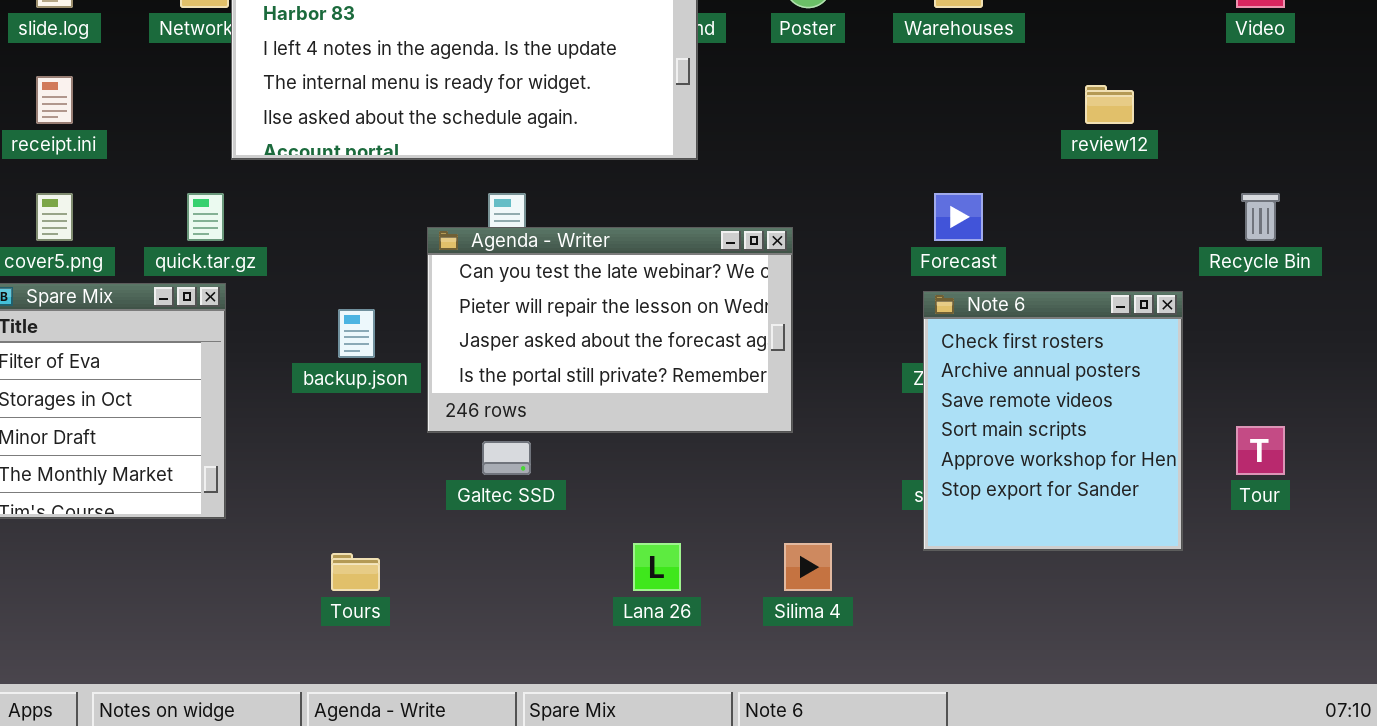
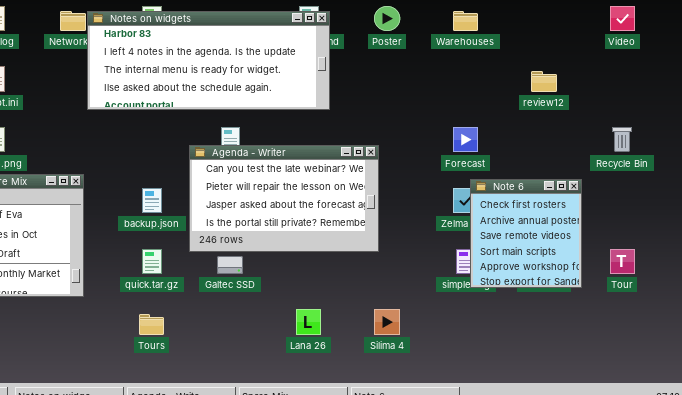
quick.tar.gz: [187,193,224,241] -> [142,249,162,274], moved
Note 6: [923,291,1183,551] -> [470,179,582,288], resized

